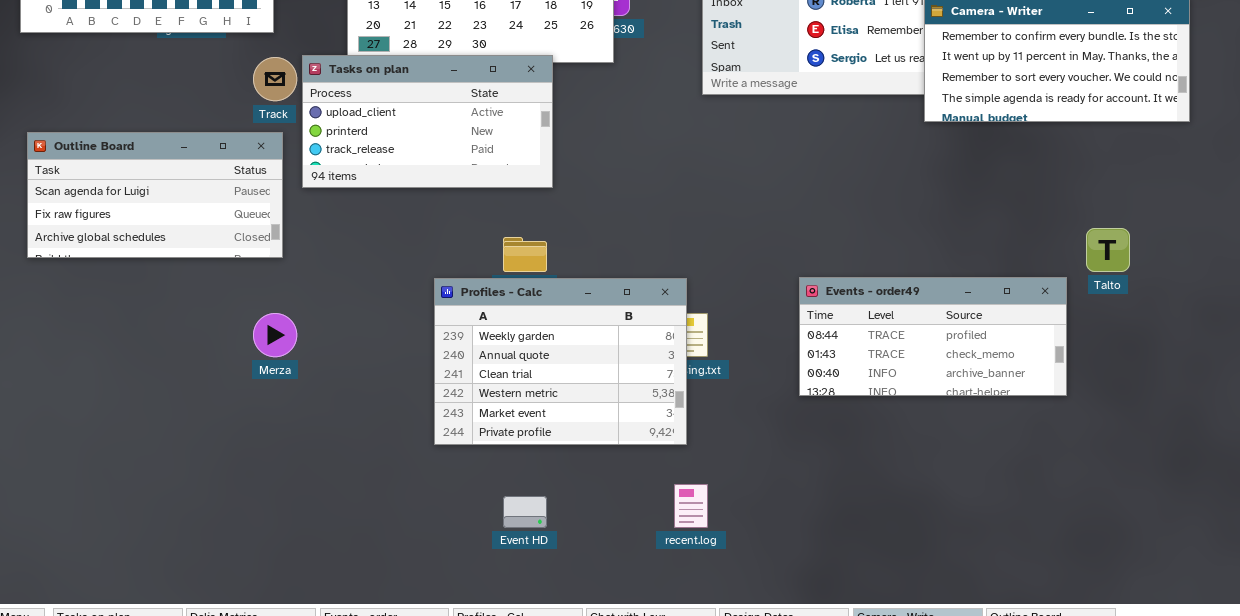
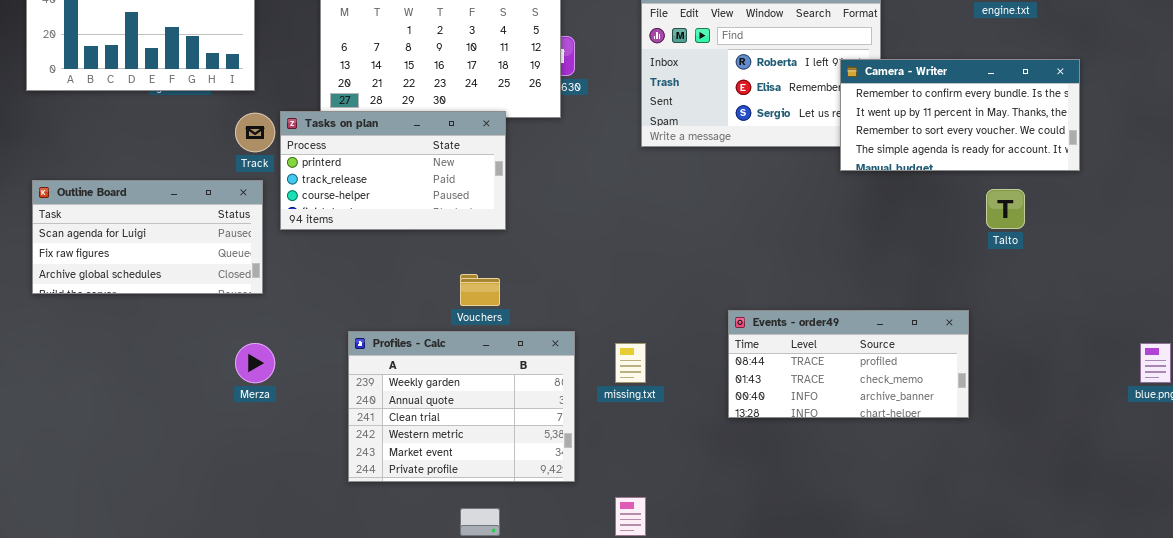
Tasks on plan: [302,55,553,188] -> [280,111,506,230], scrolled down 1 row
Talto: [1086,228,1130,272] -> [986,189,1025,229], moved
Profiles - Calc: [434,278,687,445] -> [348,331,575,482], moved

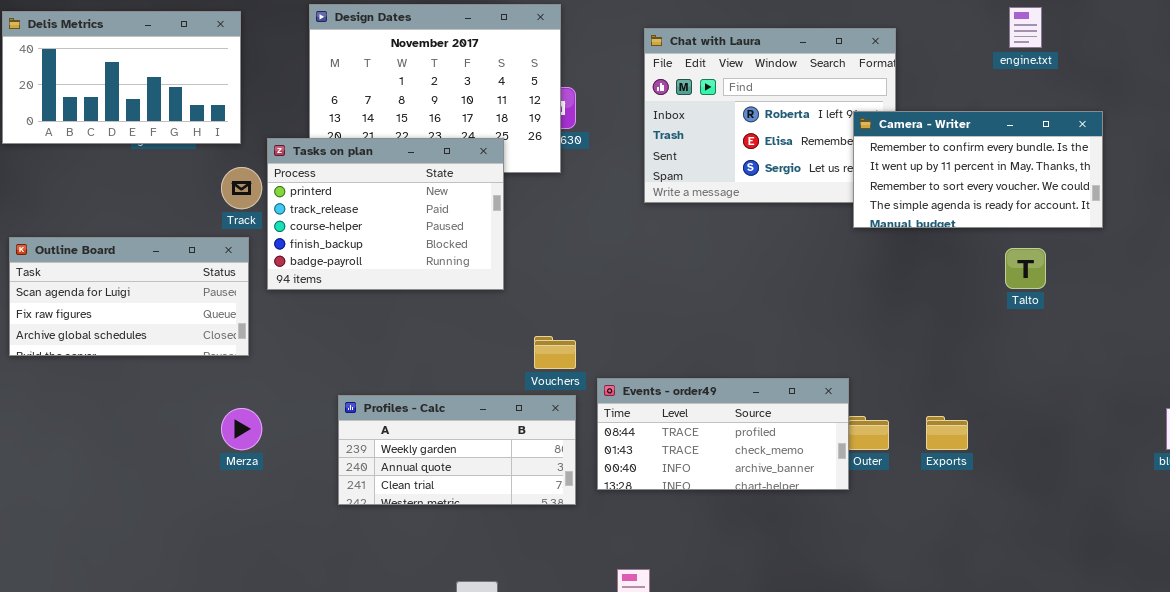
Tasks on plan: [280,111,506,230] -> [267,138,504,290], resized
Vouchers: [460,274,500,306] -> [534,336,576,369], moved
Events - order49: [728,310,969,418] -> [597,378,849,490], moved
Profiles - Calc: [348,331,575,482] -> [338,395,576,505], resized

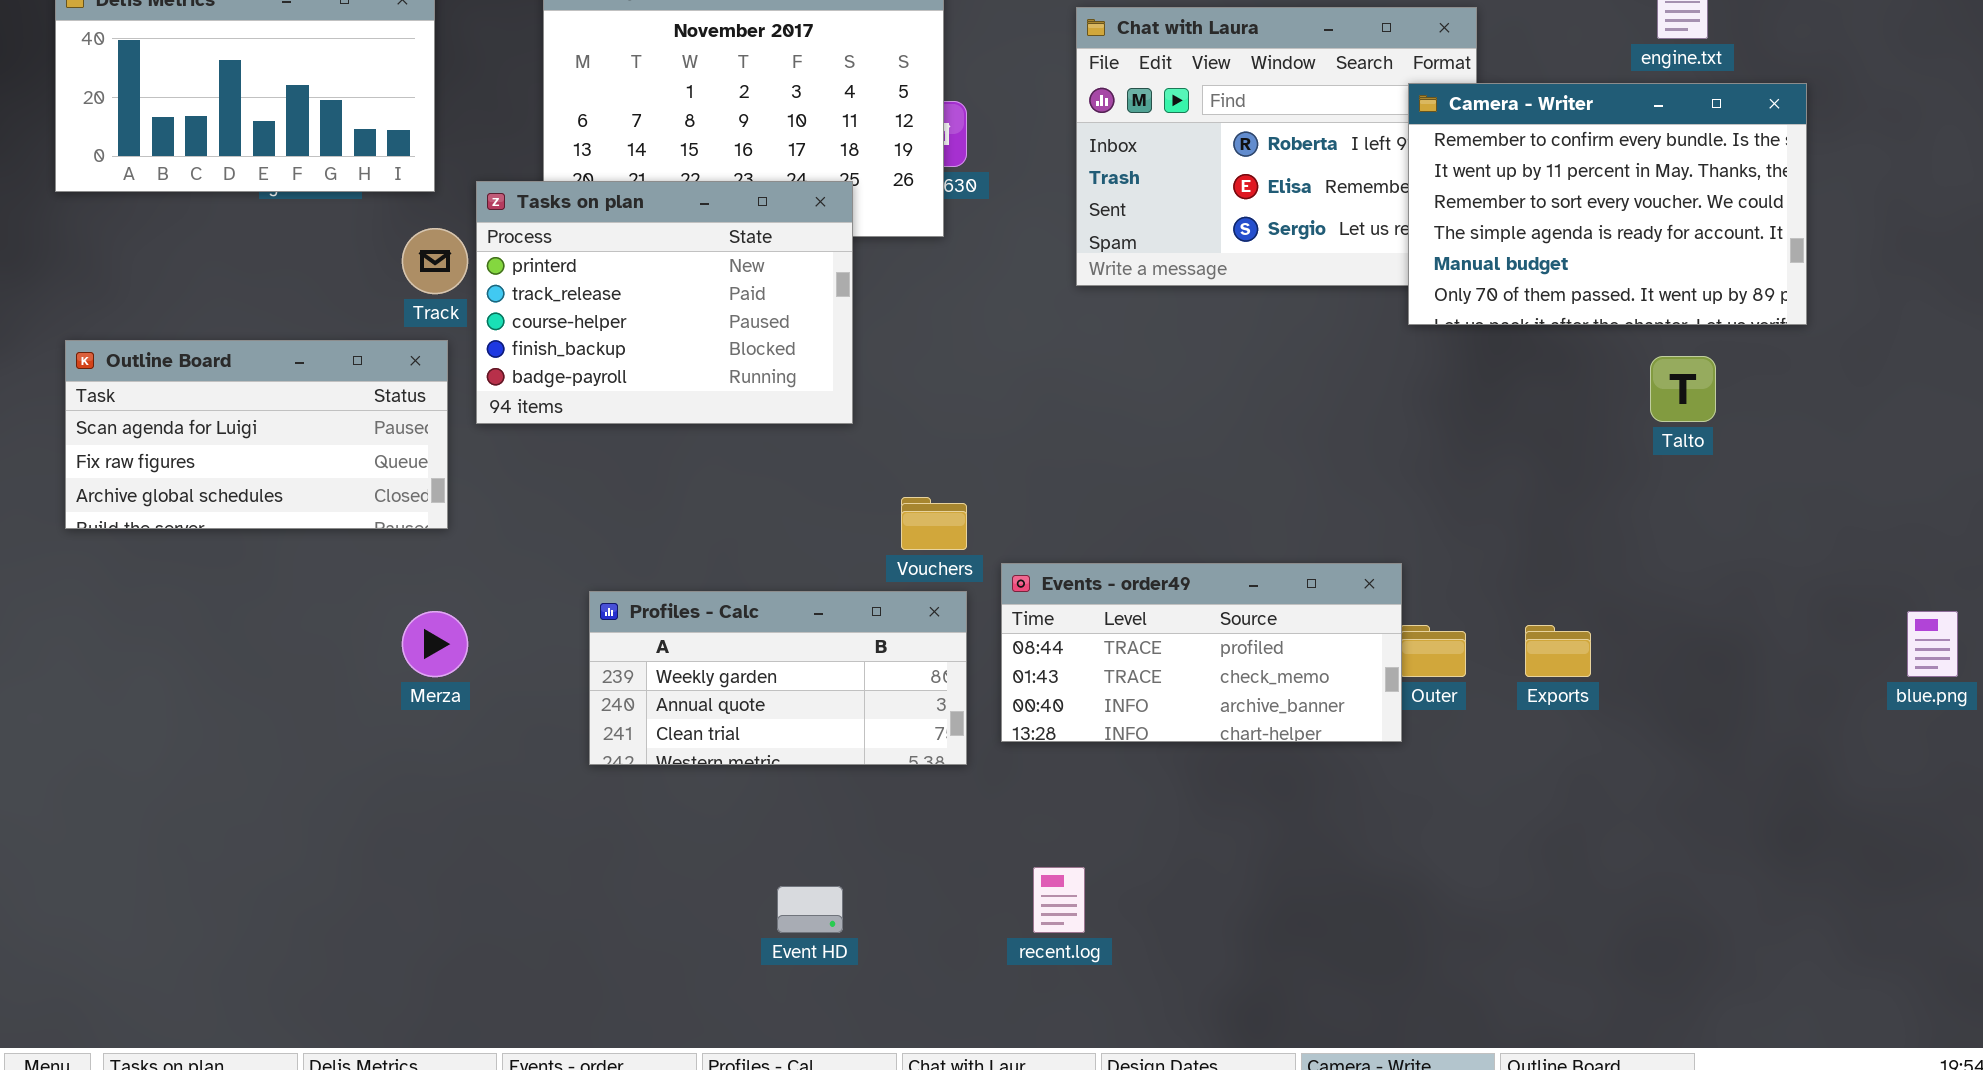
Camera - Writer: [853,111,1103,228] -> [1408,83,1807,325], resized

